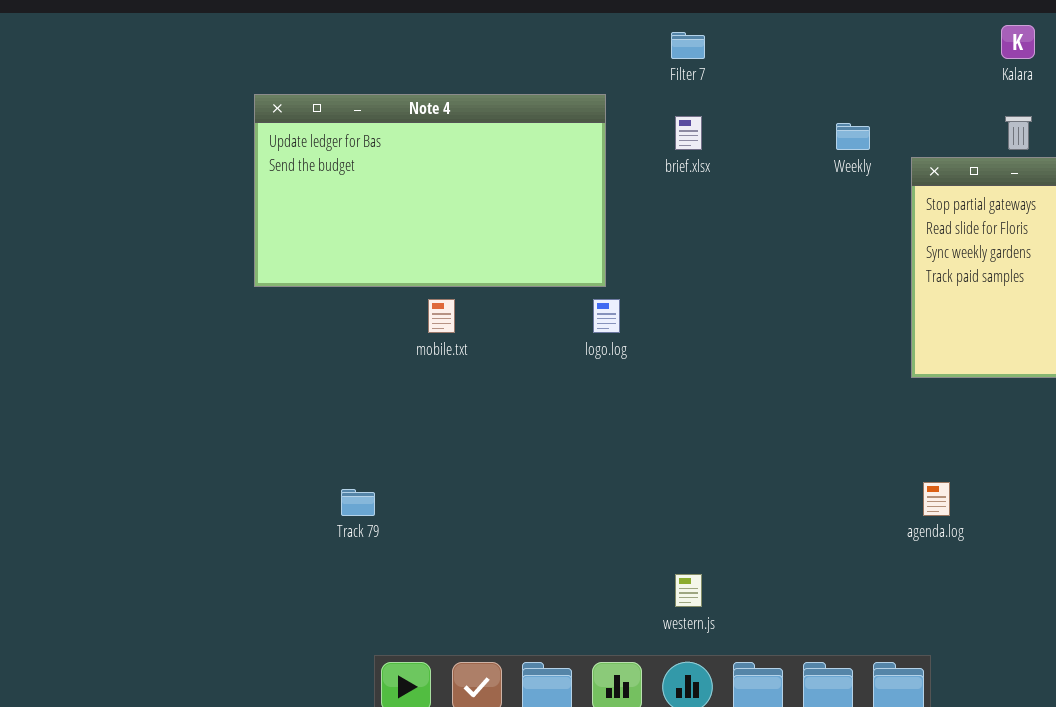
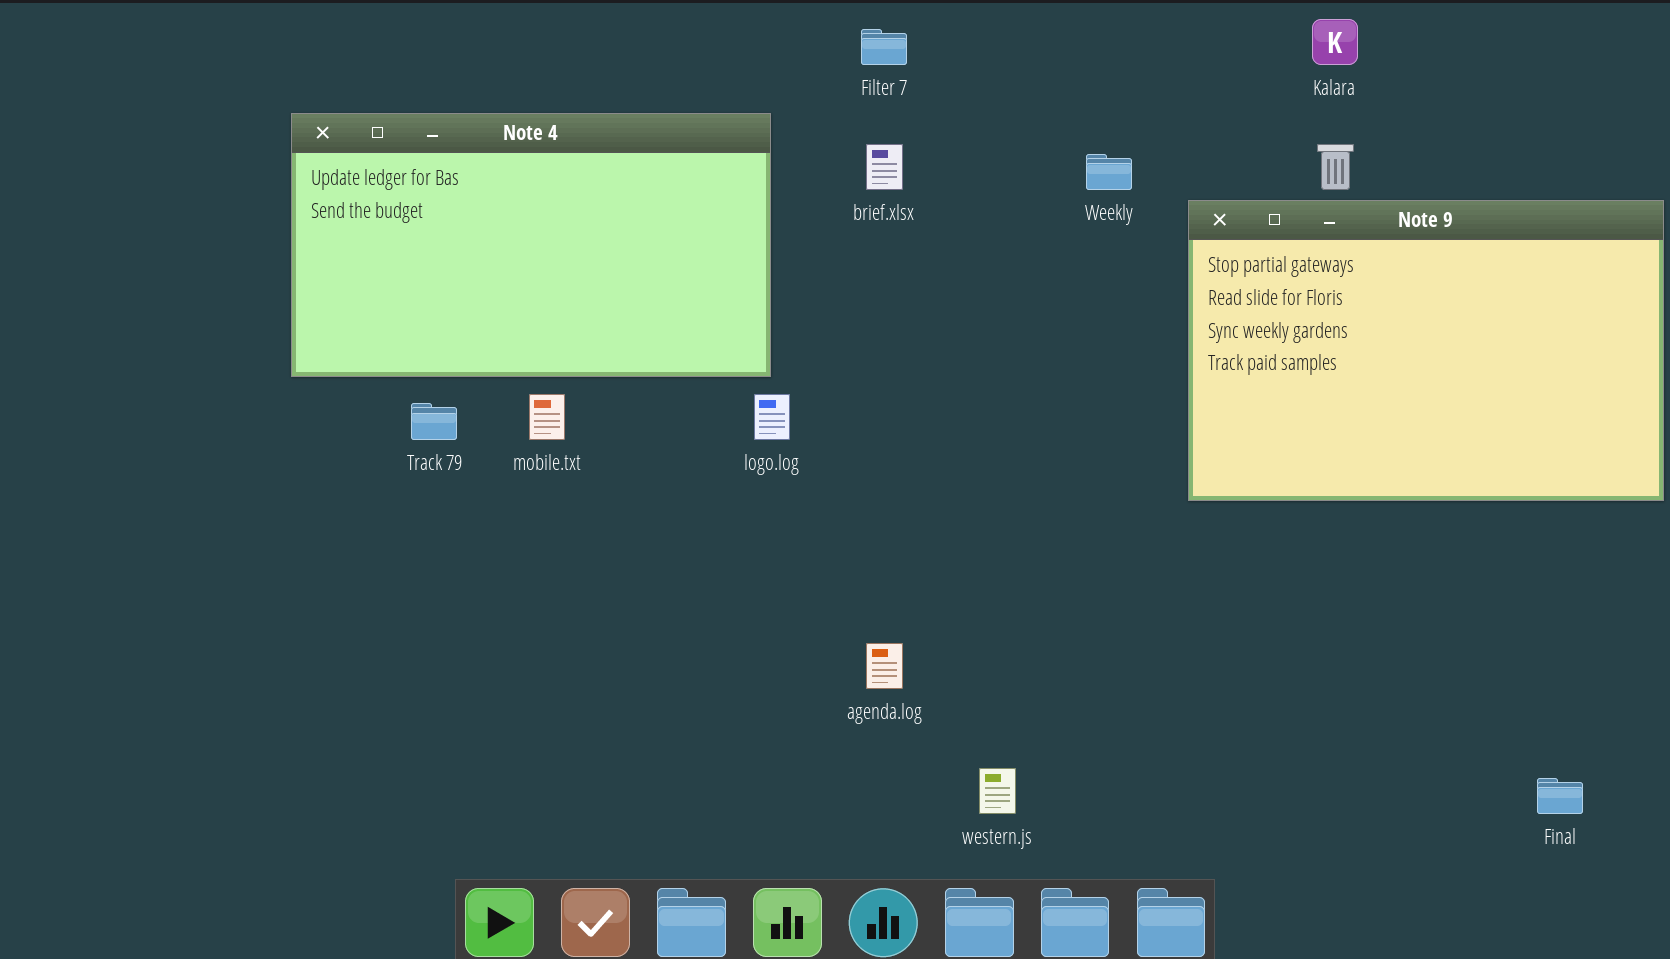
agenda.log: [923,482,950,516] -> [866,643,903,689], moved
Track 79: [341,489,375,516] -> [411,403,457,440], moved
western.js: [675,574,702,607] -> [979,768,1016,814], moved

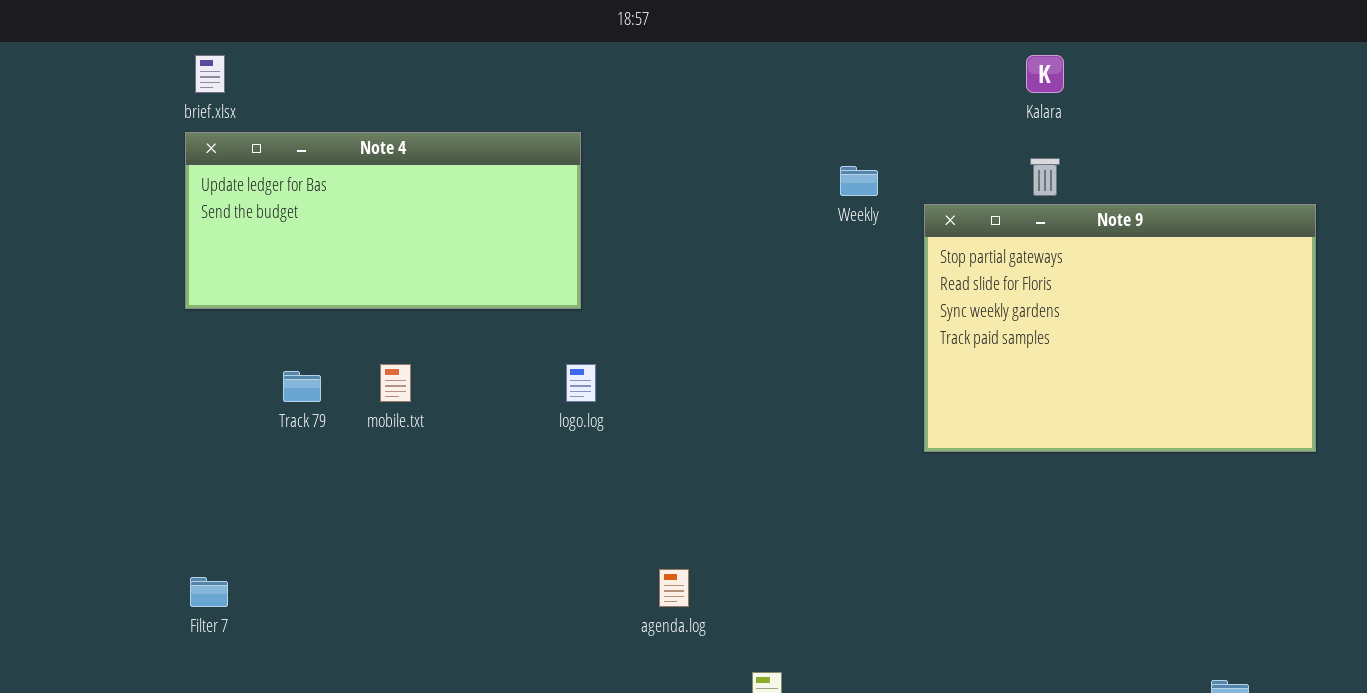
Filter 7: [861,29,907,65] -> [190,577,228,607], moved
Note 4: [291,113,771,377] -> [185,132,581,309], resized
brief.xlsx: [866,144,903,190] -> [195,55,225,93], moved

